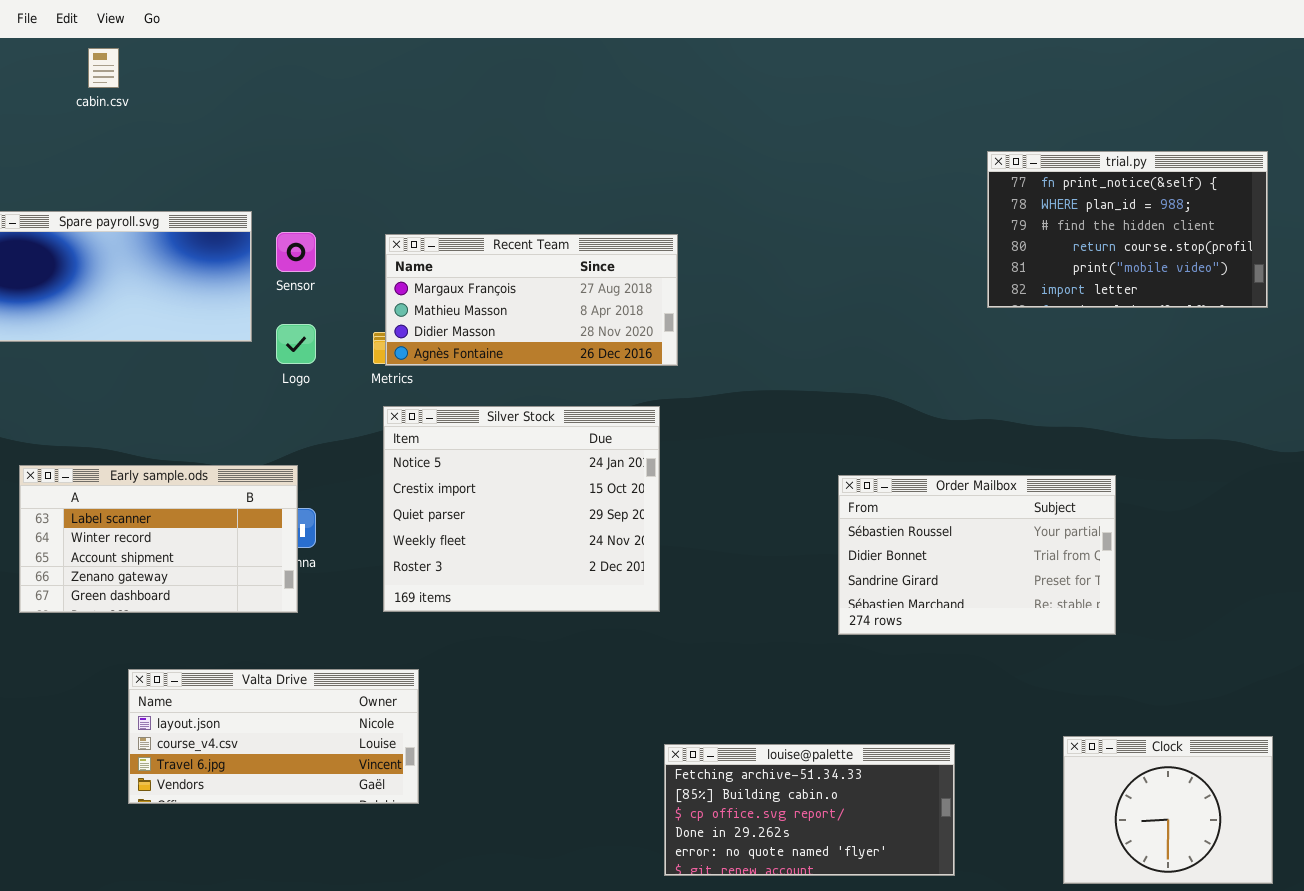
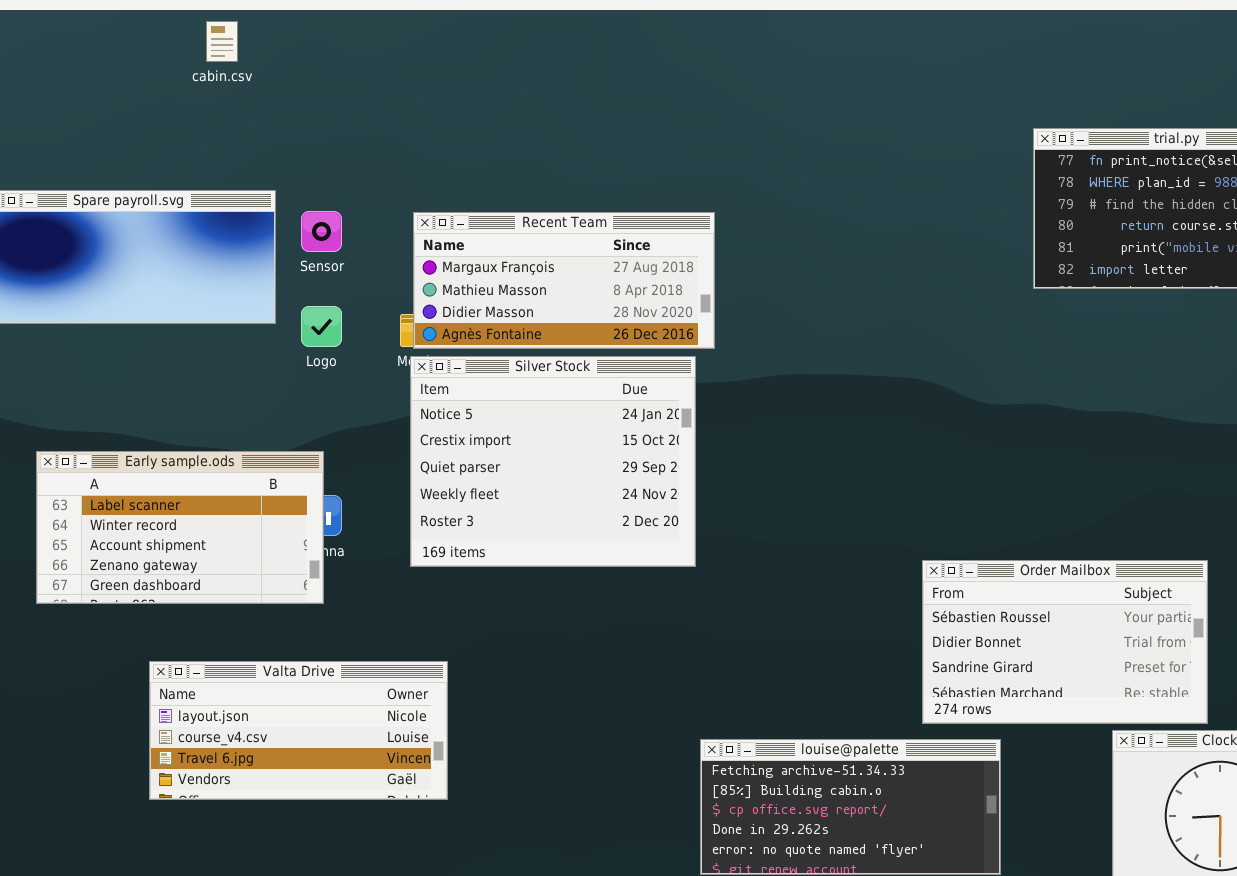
cabin.csv: [88,48,119,88] -> [206,21,238,62], moved
Silver Stock: [383,406,660,612] -> [410,356,696,567], moved
Order Mailbox: [838,475,1116,635] -> [922,560,1208,724], moved

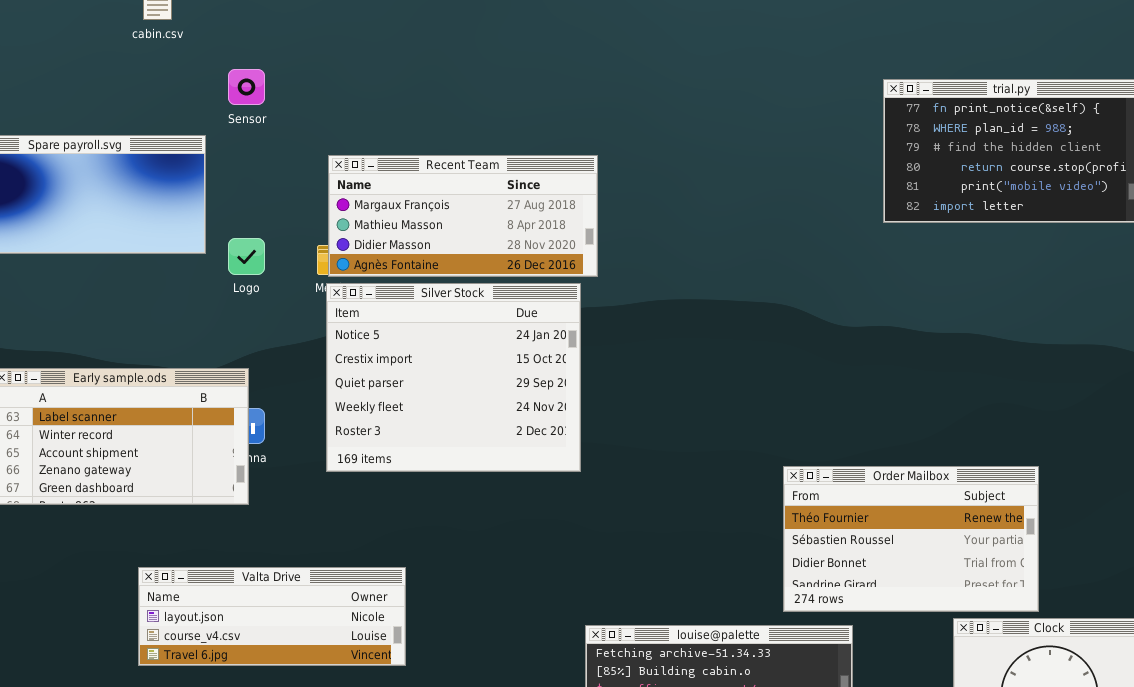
Sensor: [301,211,342,252] -> [228,69,265,105], moved
Order Mailbox: [922,560,1208,724] -> [783,466,1039,612], scrolled up 1 row
Valta Drive: [149,661,448,800] -> [138,567,406,666], moved, resized

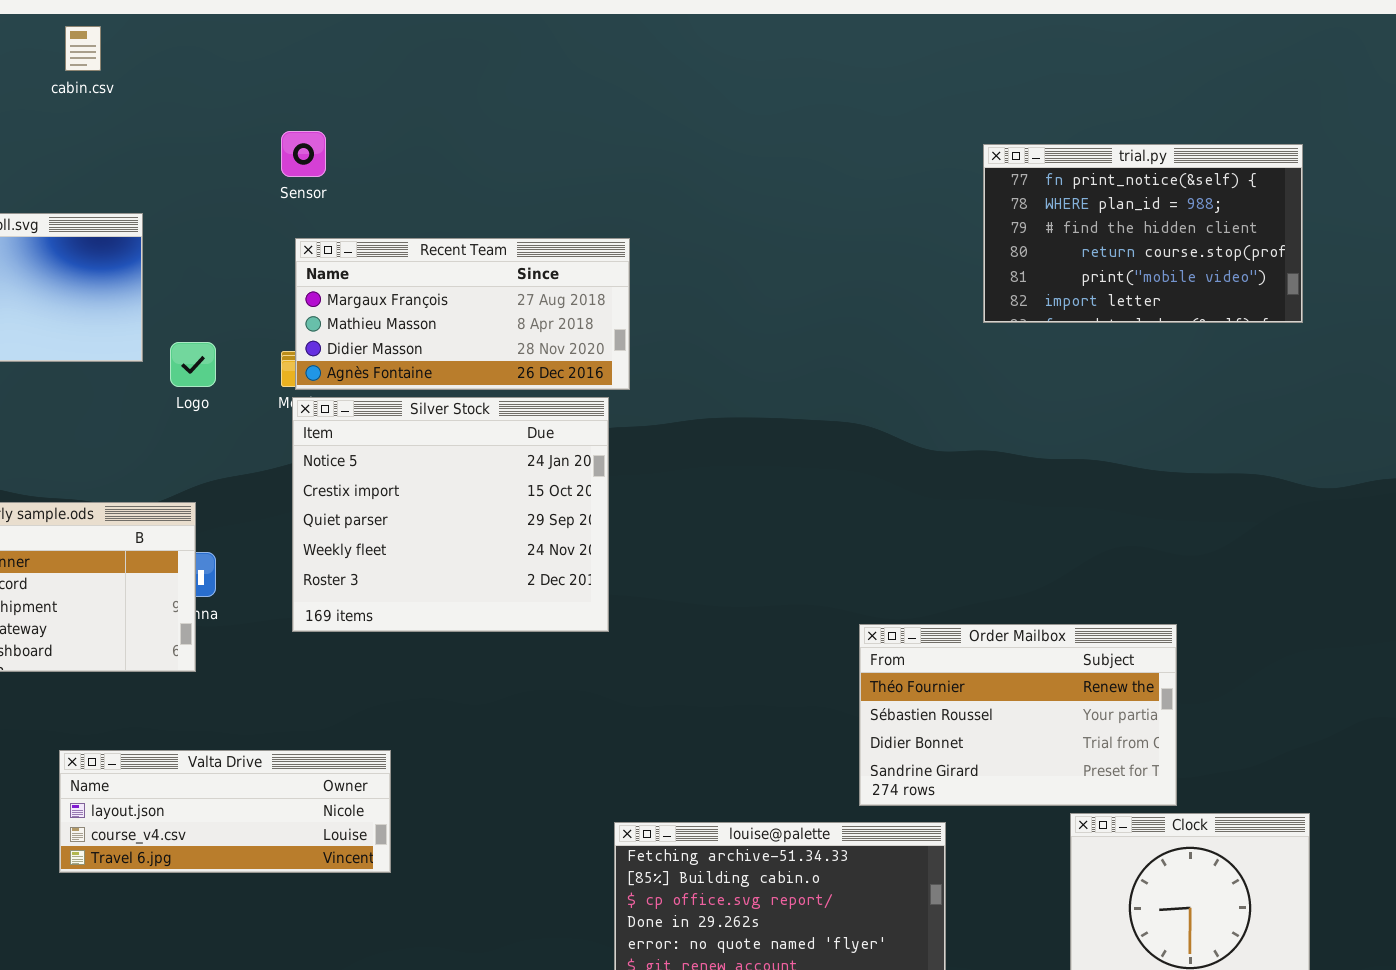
Sensor: [228,69,265,105] -> [281,131,326,177], moved

